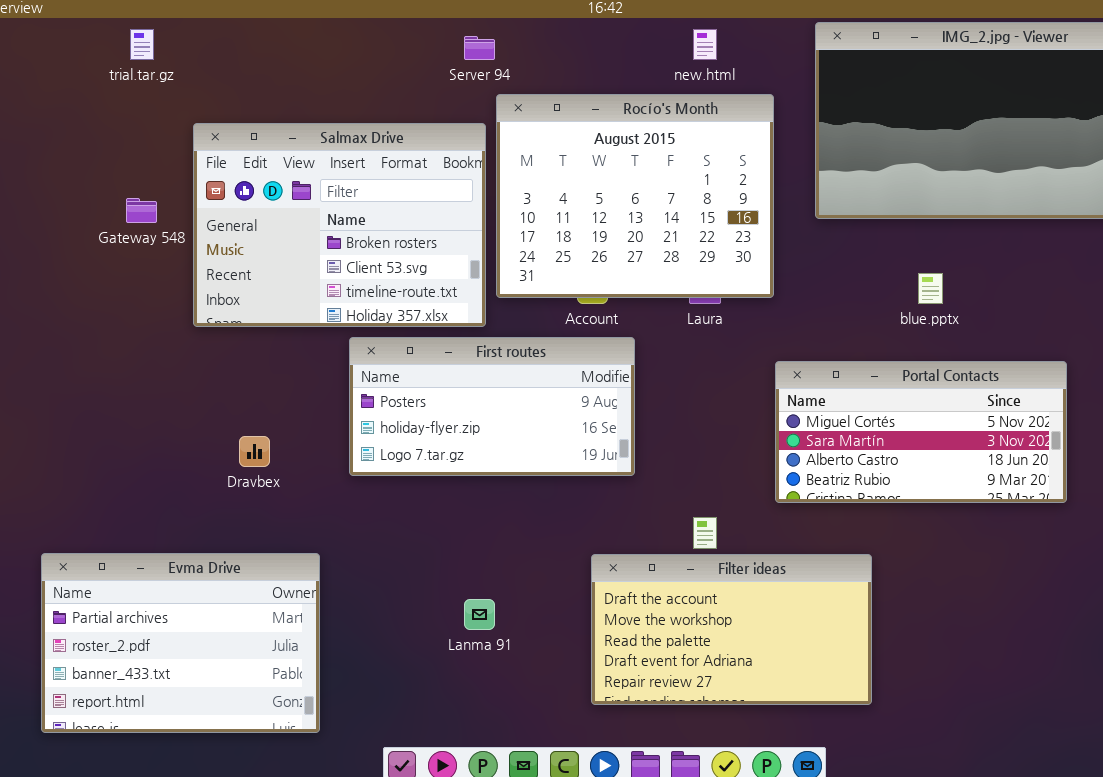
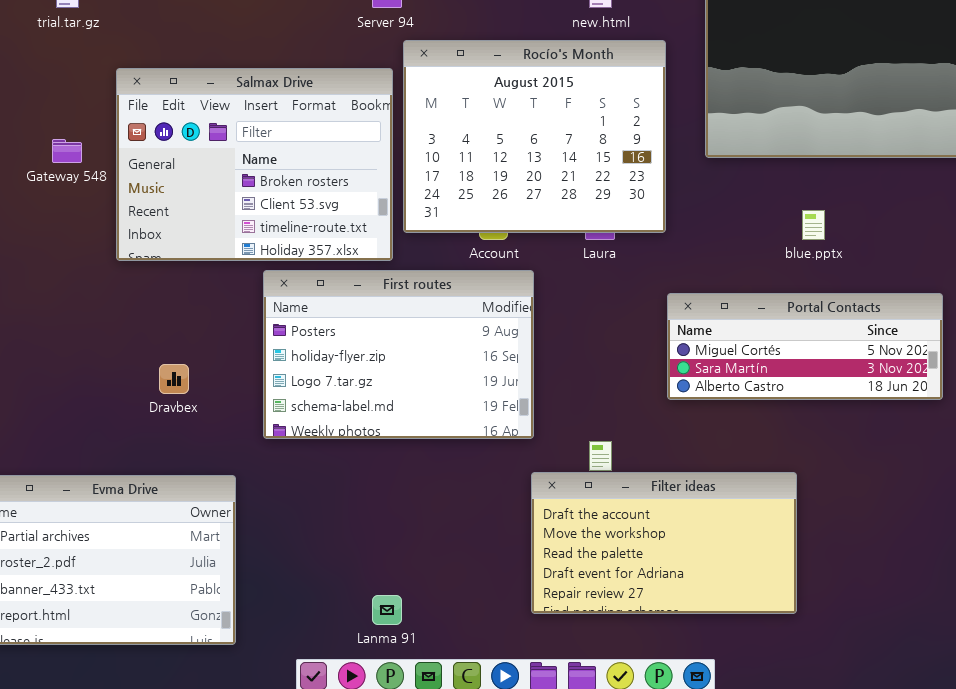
First routes: [349,337,635,476] -> [263,270,534,439], resized
Portal Contacts: [775,361,1067,503] -> [667,293,943,400], resized
Filter ideas: [591,554,872,705] -> [531,472,797,614], moved
Lanma 91: [464,599,495,630] -> [372,595,402,625], moved

